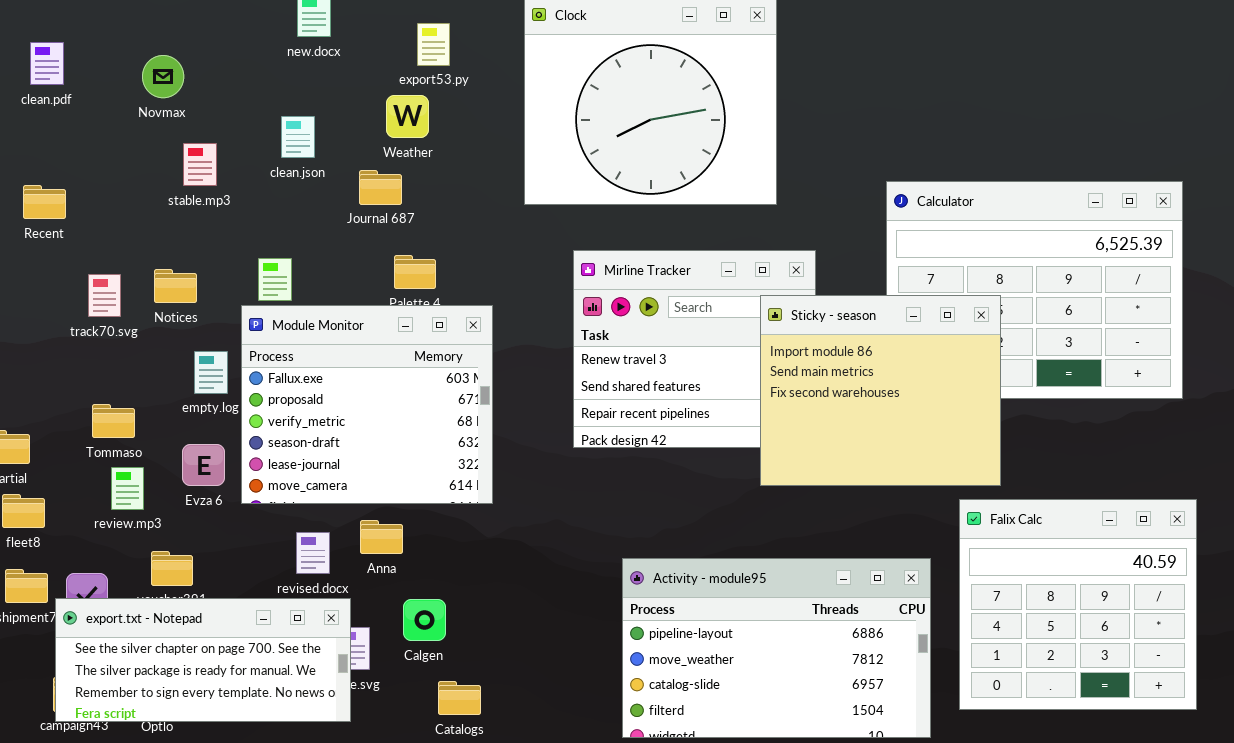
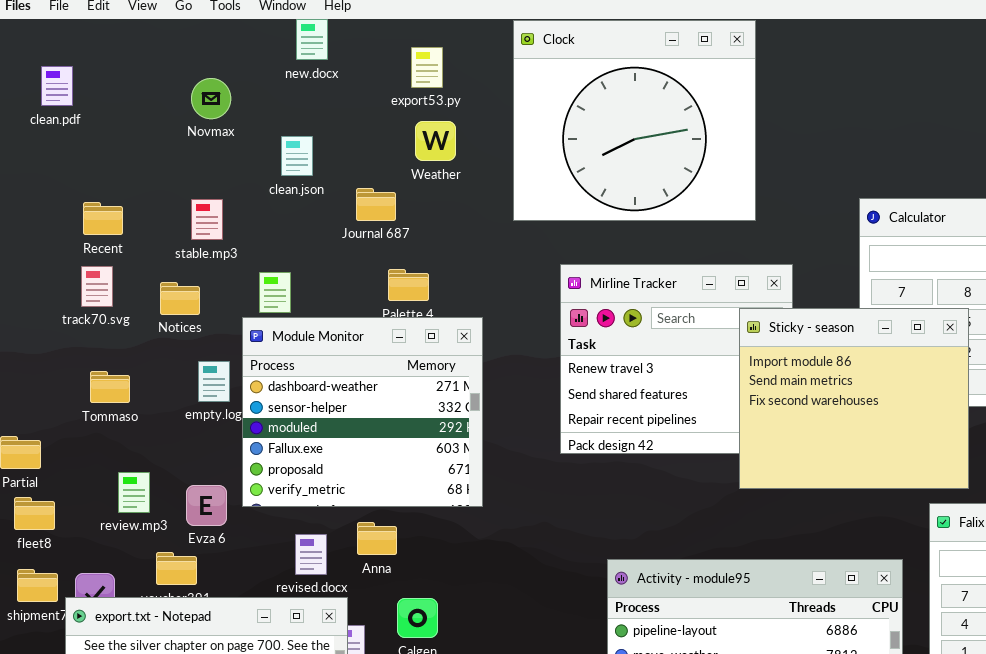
Novmax: [142,55,184,98] -> [191,78,231,119], moved
Weather: [386,95,429,138] -> [415,121,456,161], moved
stable.mp3: [183,143,217,186] -> [191,199,223,240], moved
Recent: [23,185,66,219] -> [83,202,123,235], moved
track70.svg: [88,274,121,317] -> [81,266,113,307], moved
Module Monitor: [241,305,493,504] -> [242,317,483,507], scrolled up 3 rows
Tommaso: [92,404,135,438] -> [90,371,130,403], moved
Evza 6: [182,444,225,486] -> [186,485,227,526], moved

